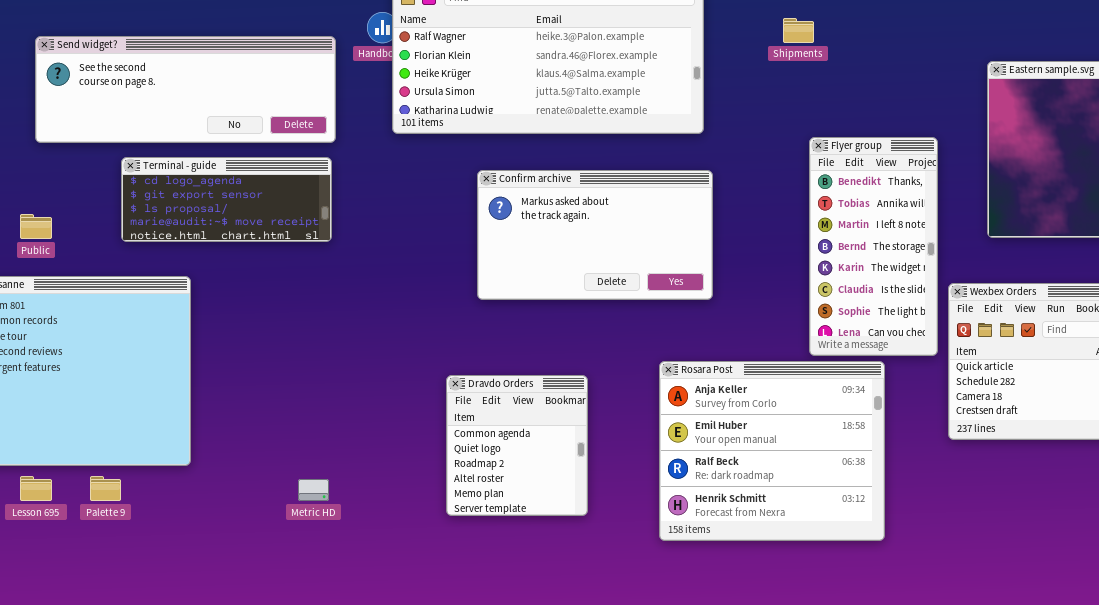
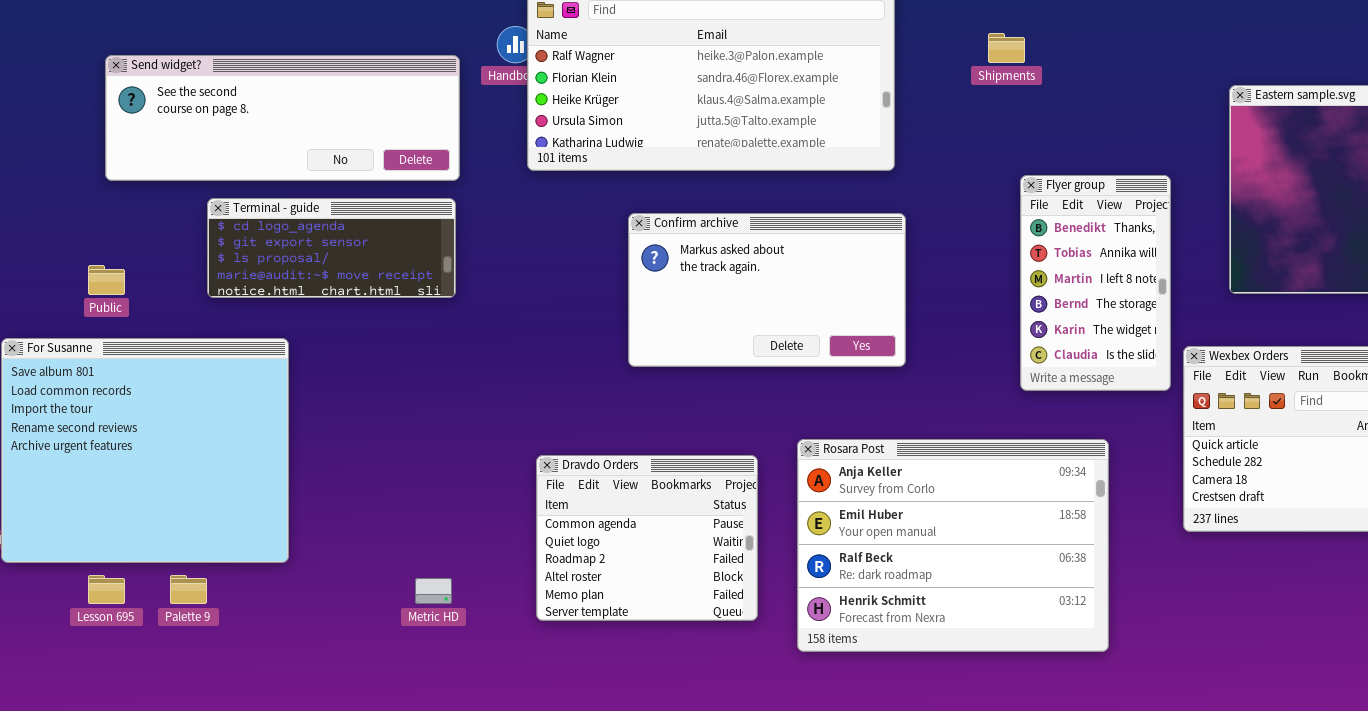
Flyer group: [809,137,938,356] -> [1020,175,1171,391], resized
Rosara Post: [659,361,885,541] -> [797,439,1109,652], resized
Dravdo Orders: [446,375,588,516] -> [536,455,758,621], resized

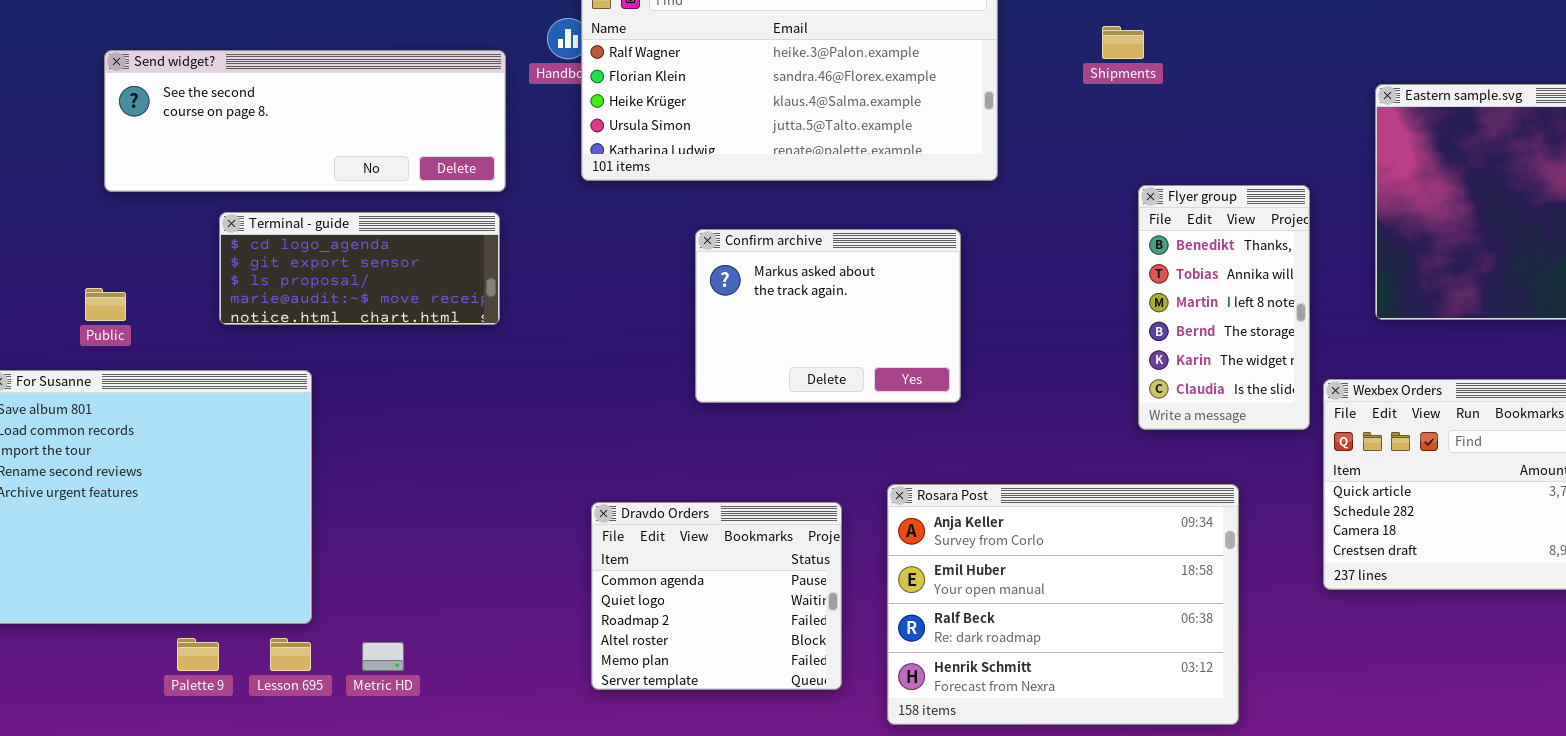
Confirm archive: [628,213,906,367] -> [695,229,961,403], resized
Lesson 695: [88,575,125,604] -> [270,638,311,671], moved
Metric HD: [415,578,452,604] -> [362,642,404,671], moved

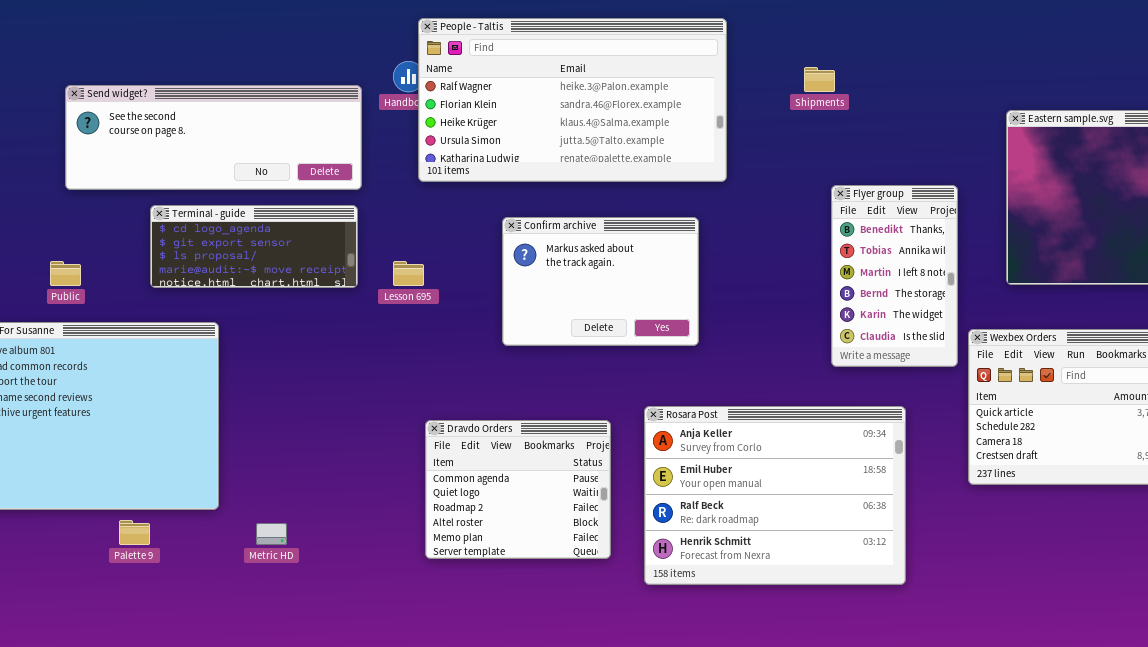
Lesson 695: [270,638,311,671] -> [393,261,424,286], moved

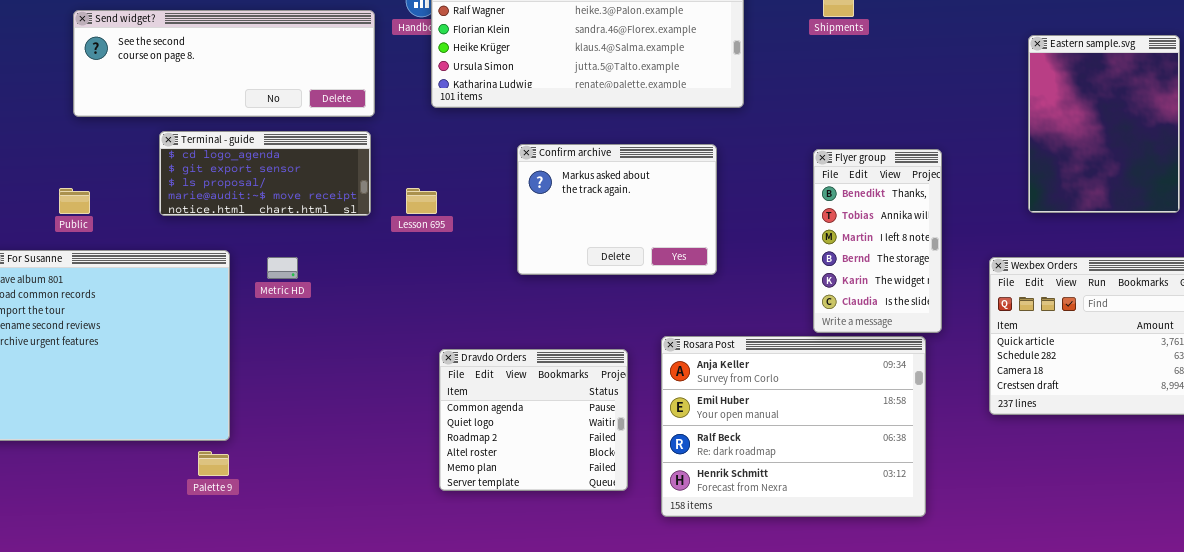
Flyer group: [831,185,958,367] -> [813,149,942,333], moved
Palette 9: [119,520,150,545] -> [198,451,229,476], moved
Metric HD: [256,523,287,545] -> [267,257,298,279], moved

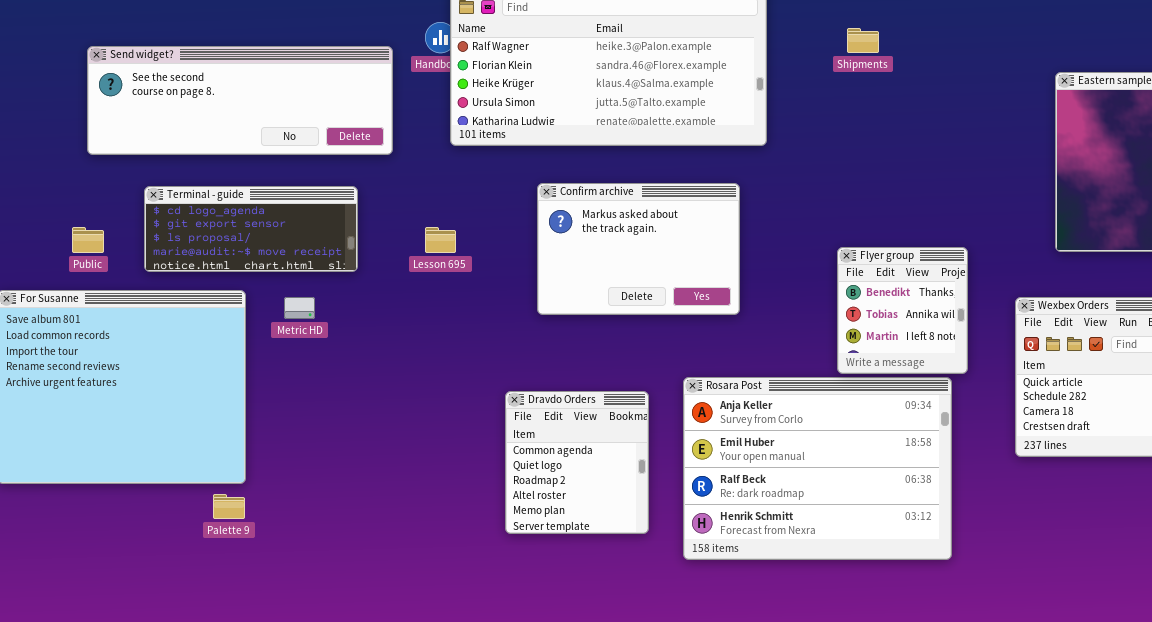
Terminal - guide: [159,131,371,216] -> [144,186,358,272], moved
Flyer group: [813,149,942,333] -> [837,247,968,374], resized
Dravdo Orders: [439,349,628,491] -> [505,391,649,534], resized

